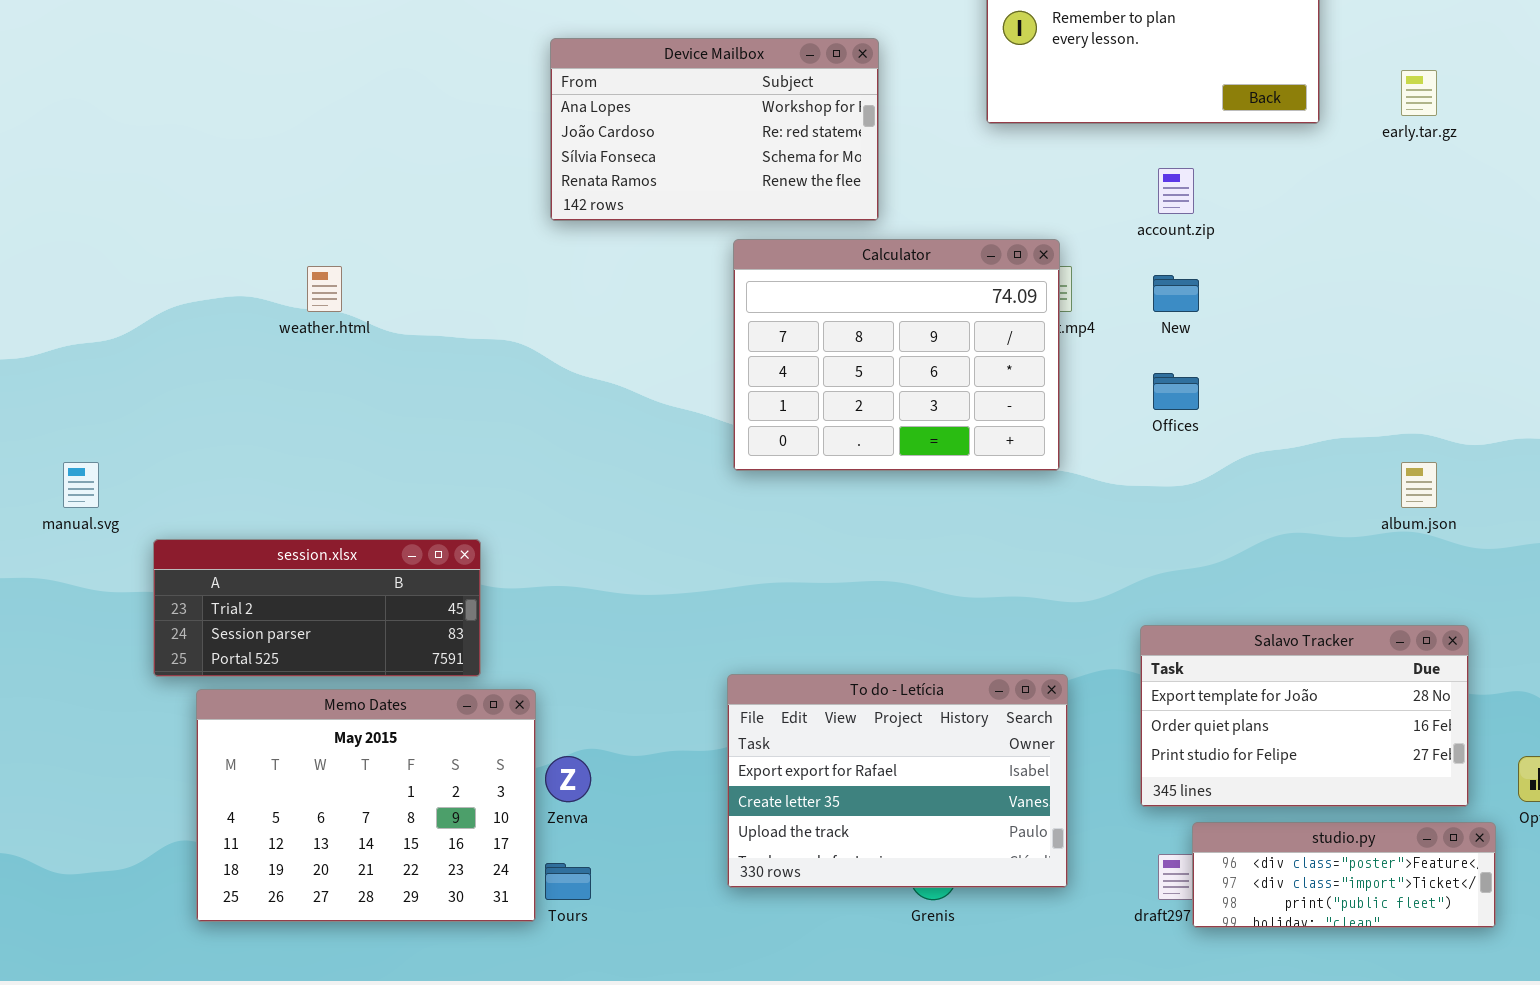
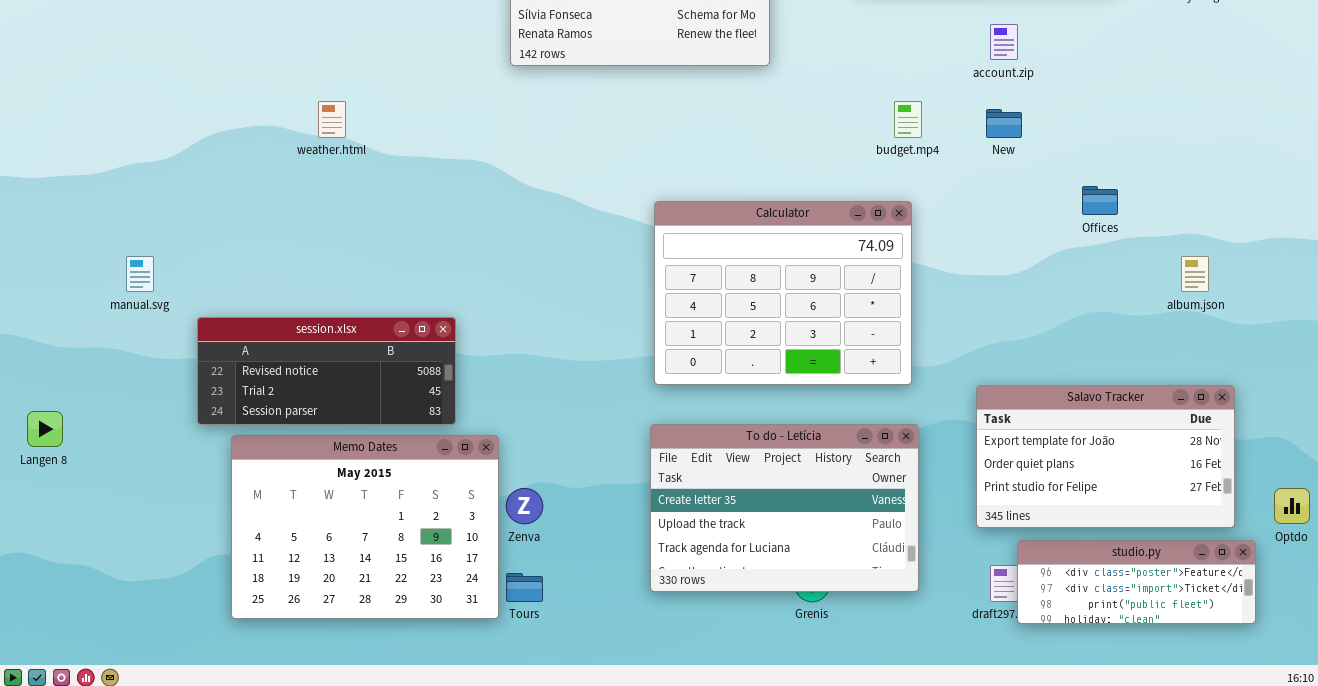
Calculator: [733,239,1060,471] -> [654,201,912,385], moved
Offices: [1153,373,1199,410] -> [1082,186,1118,215], moved
session.xlsx: [153,539,481,677] -> [197,317,456,425], scrolled up 1 row
To do - Letícia: [727,674,1068,888] -> [650,424,919,592], scrolled down 1 row

